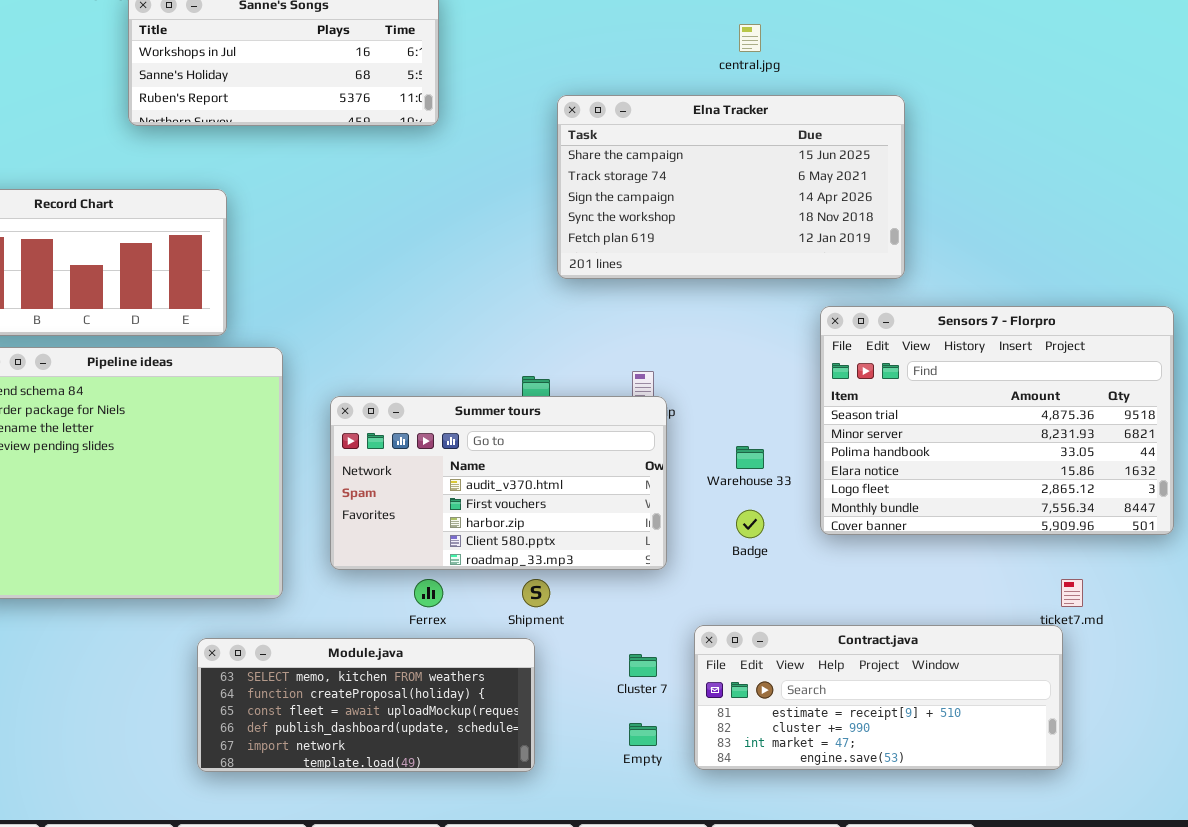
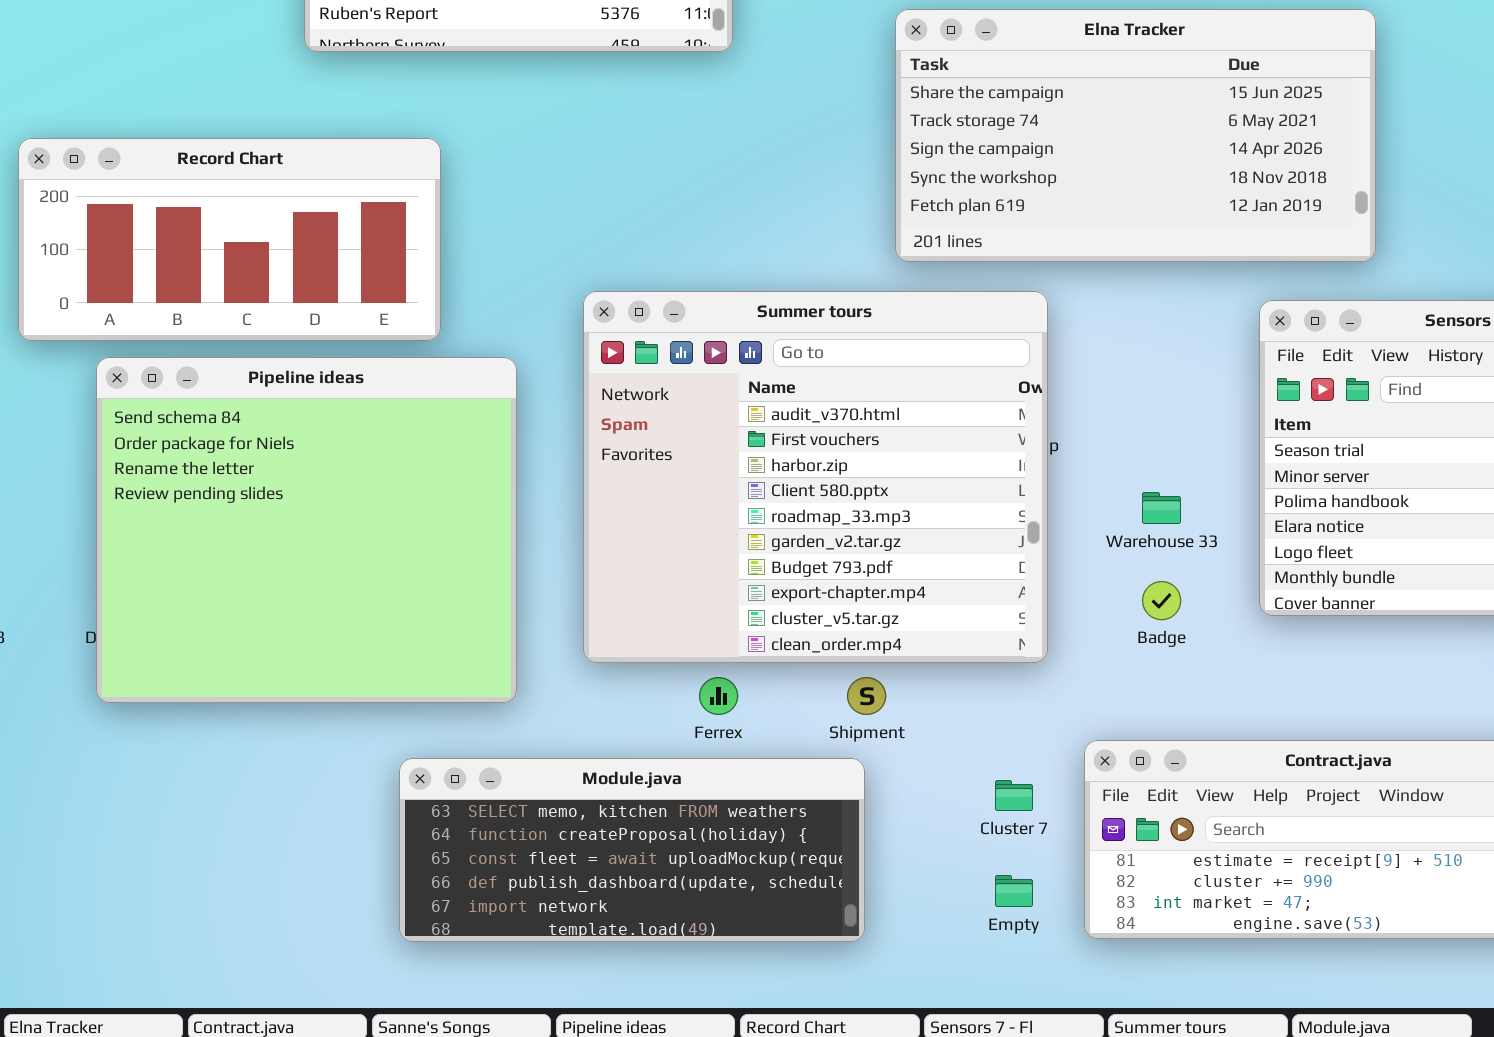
Summer tours: [330,396,667,570] -> [583,291,1048,663], resized

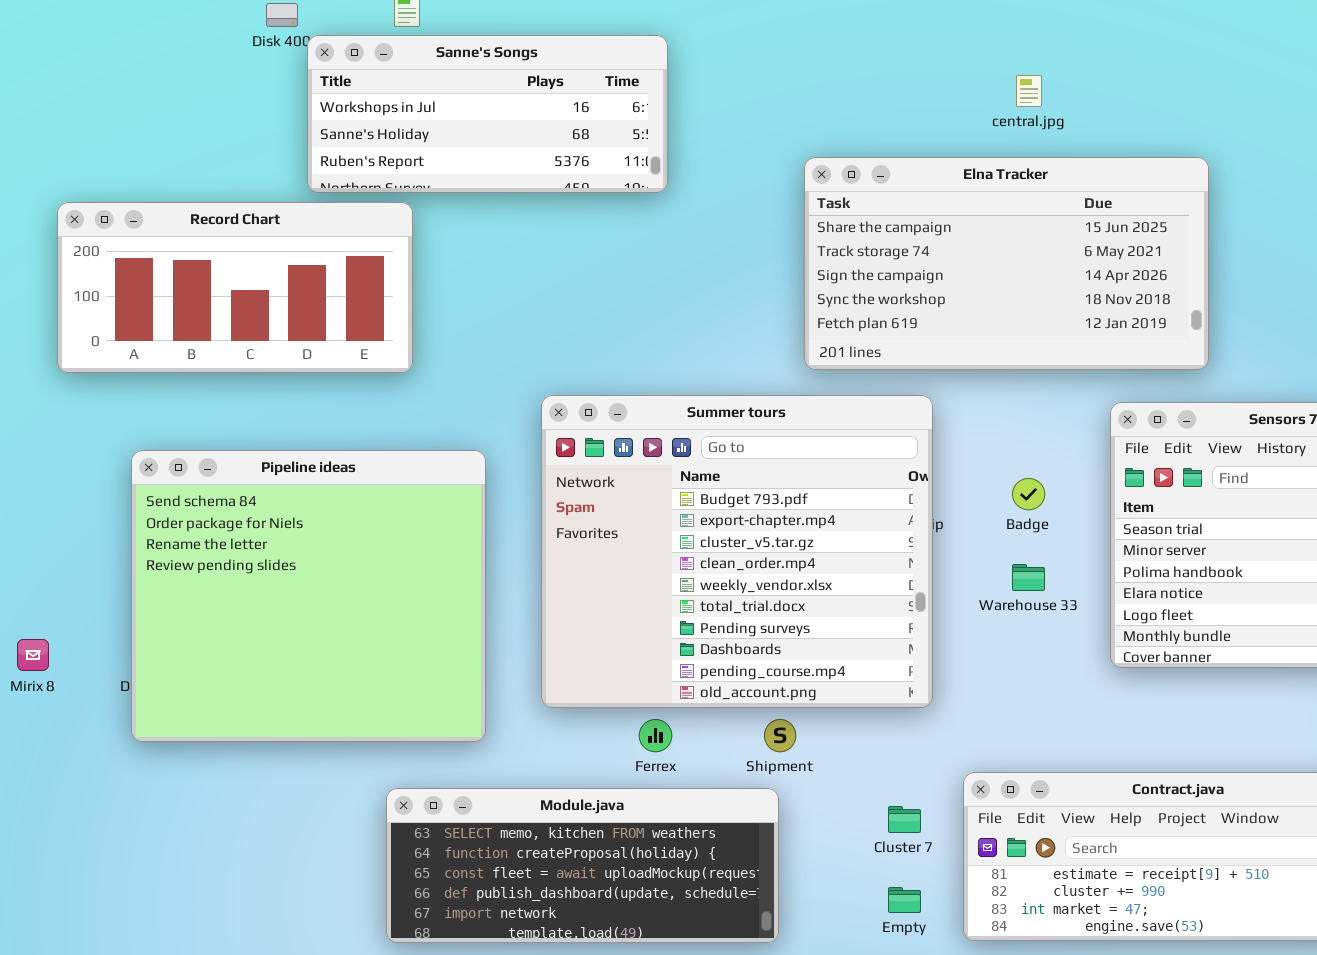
Record Chart: [18,138,441,341] -> [57,202,413,373], moved
Summer tours: [583,291,1048,663] -> [541,395,933,708], scrolled down 6 rows
Badge: [1142,581,1181,620] -> [1012,478,1045,510], moved

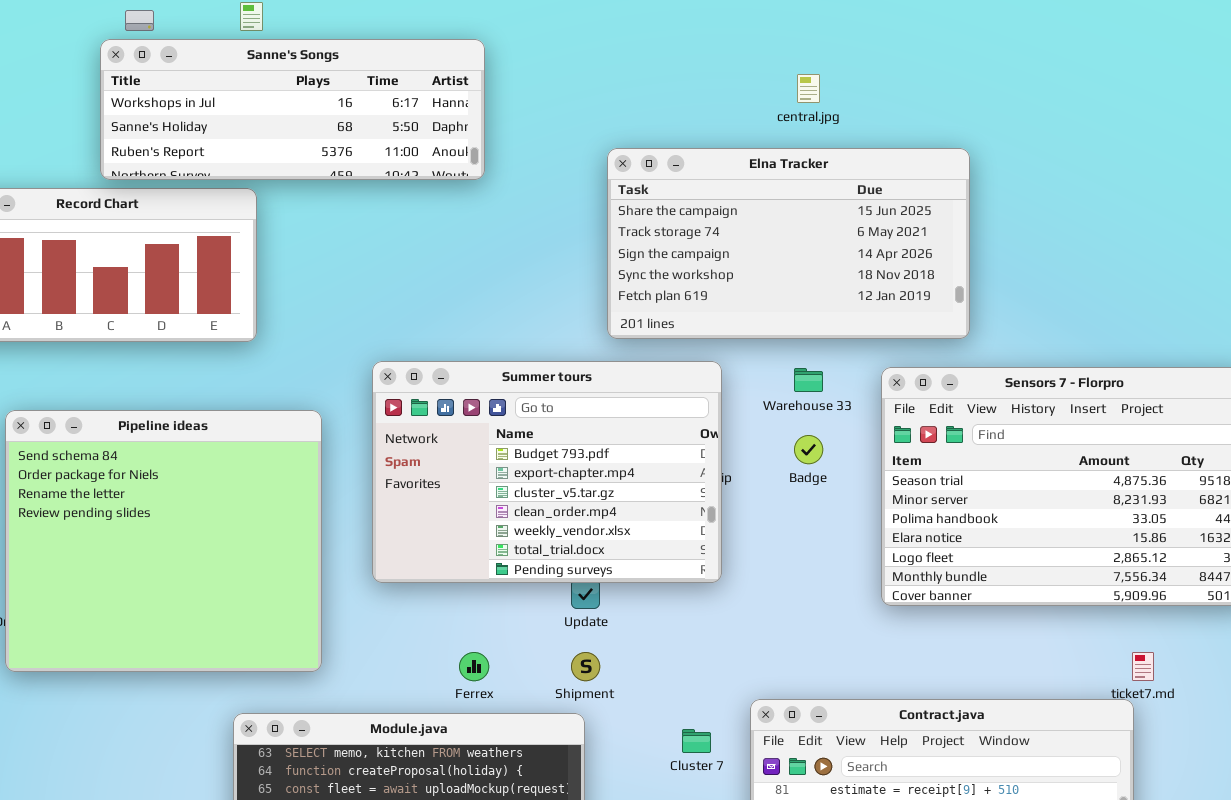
Sanne's Songs: [307,35,668,193] -> [100,39,485,180], resized
Summer tours: [541,395,933,708] -> [372,361,722,583], resized
Warehouse 33: [1012,564,1045,591] -> [794,368,823,392], moved

